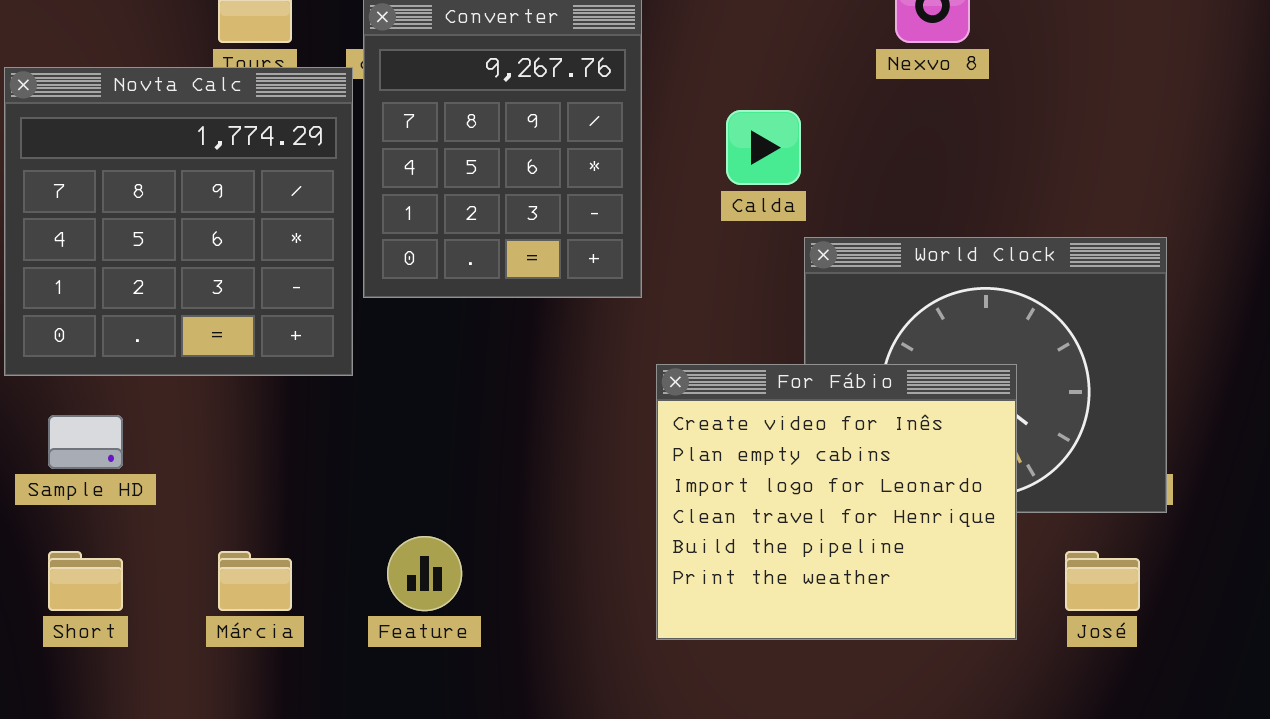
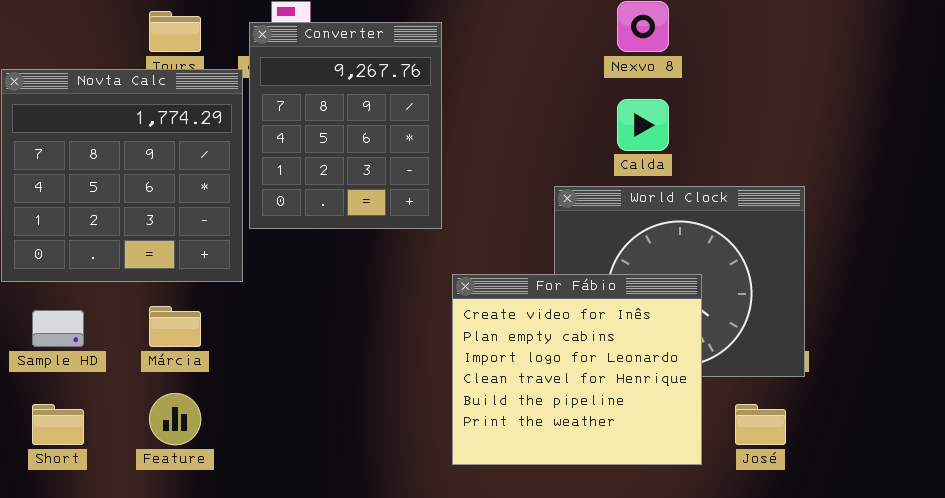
Calda: [726,110,801,185] -> [617,99,669,151], moved
Feature: [387,536,462,611] -> [149,393,201,445], moved
Márcia: [218,551,292,611] -> [149,306,201,347], moved

